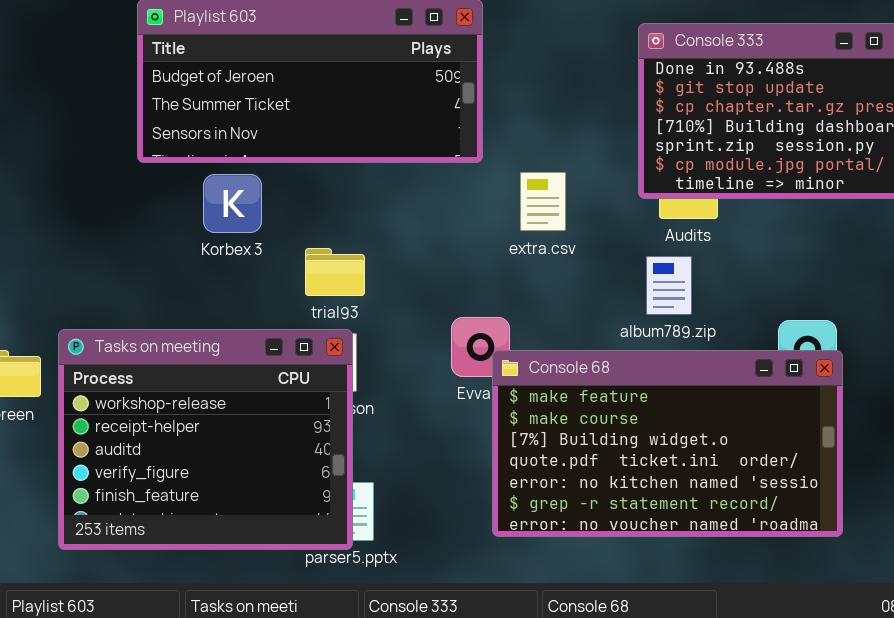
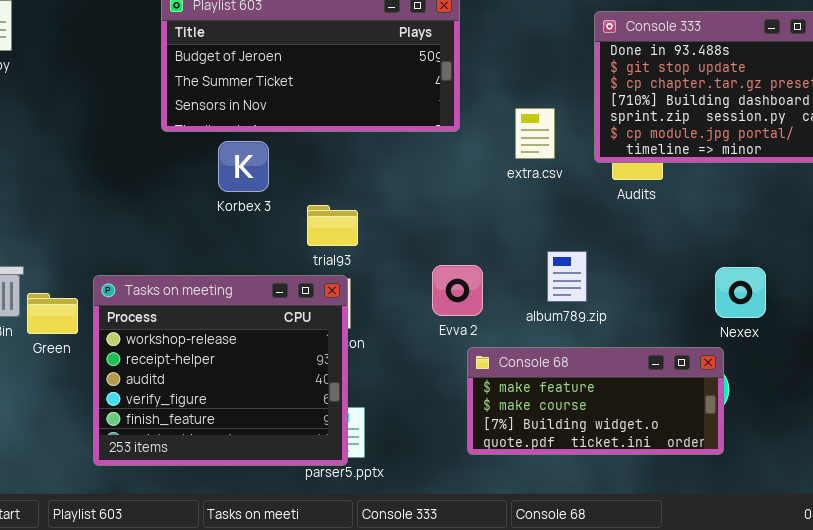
extra.csv: [520,172,566,231] -> [515,108,555,159], moved
album789.zip: [646,256,692,315] -> [547,251,587,302], moved
Console 68: [492,350,843,537] -> [467,347,724,455], resized

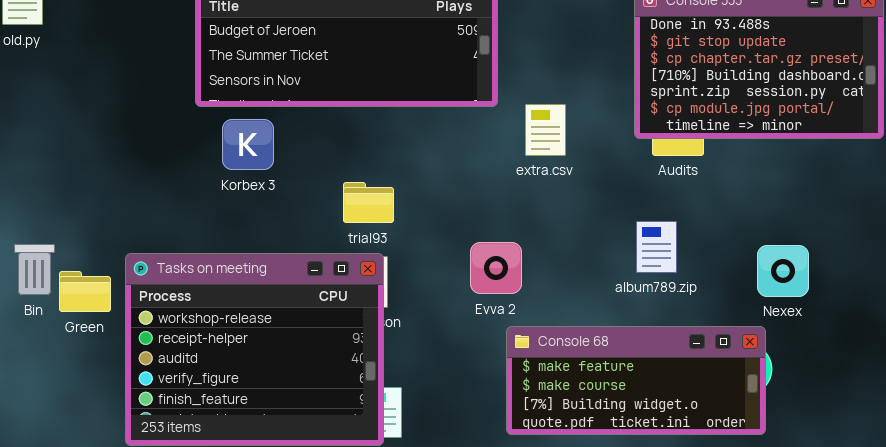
extra.csv: [515,108,555,159] -> [525,104,566,156], moved
Korbex 3: [218,141,269,192] -> [222,119,274,170], moved
album789.zip: [547,251,587,302] -> [636,221,677,273], moved

